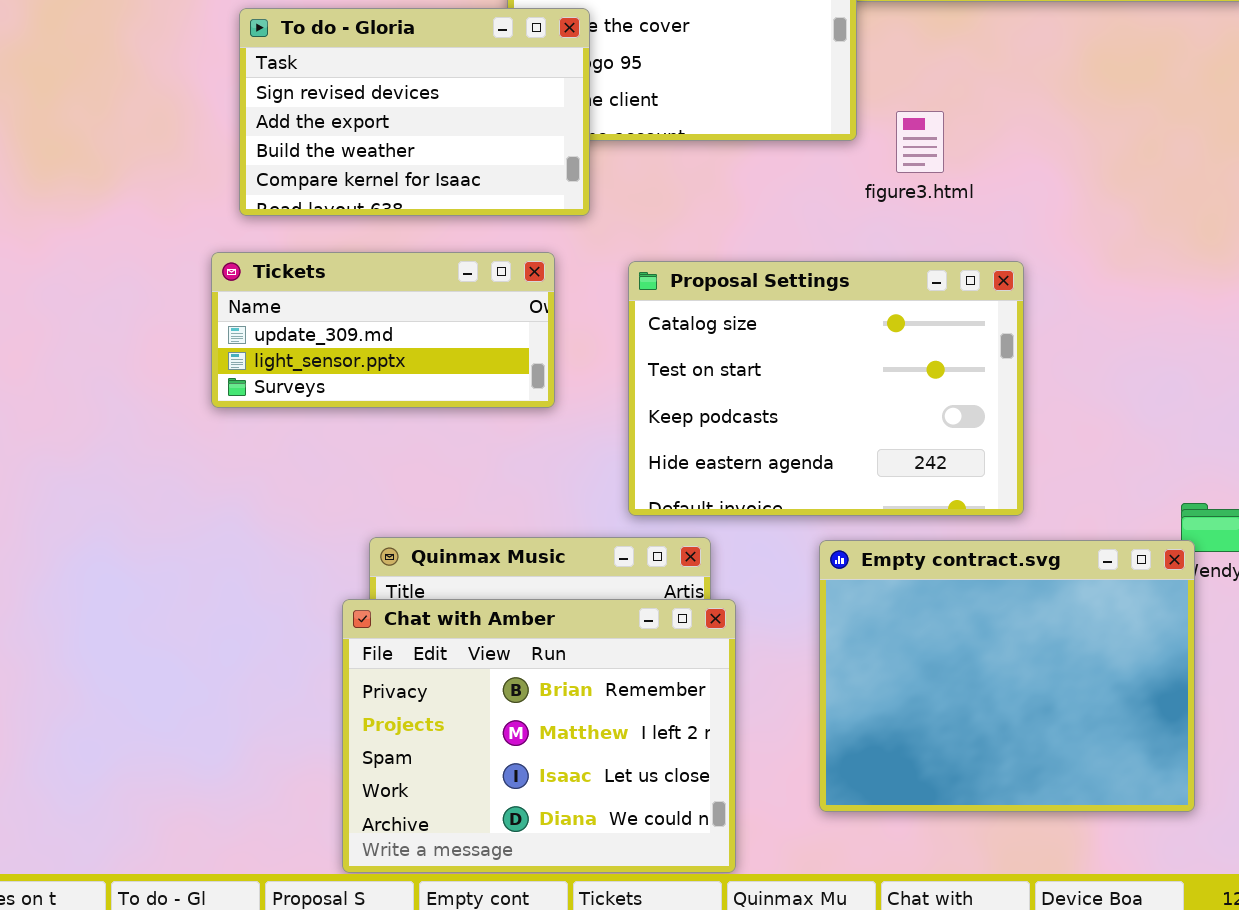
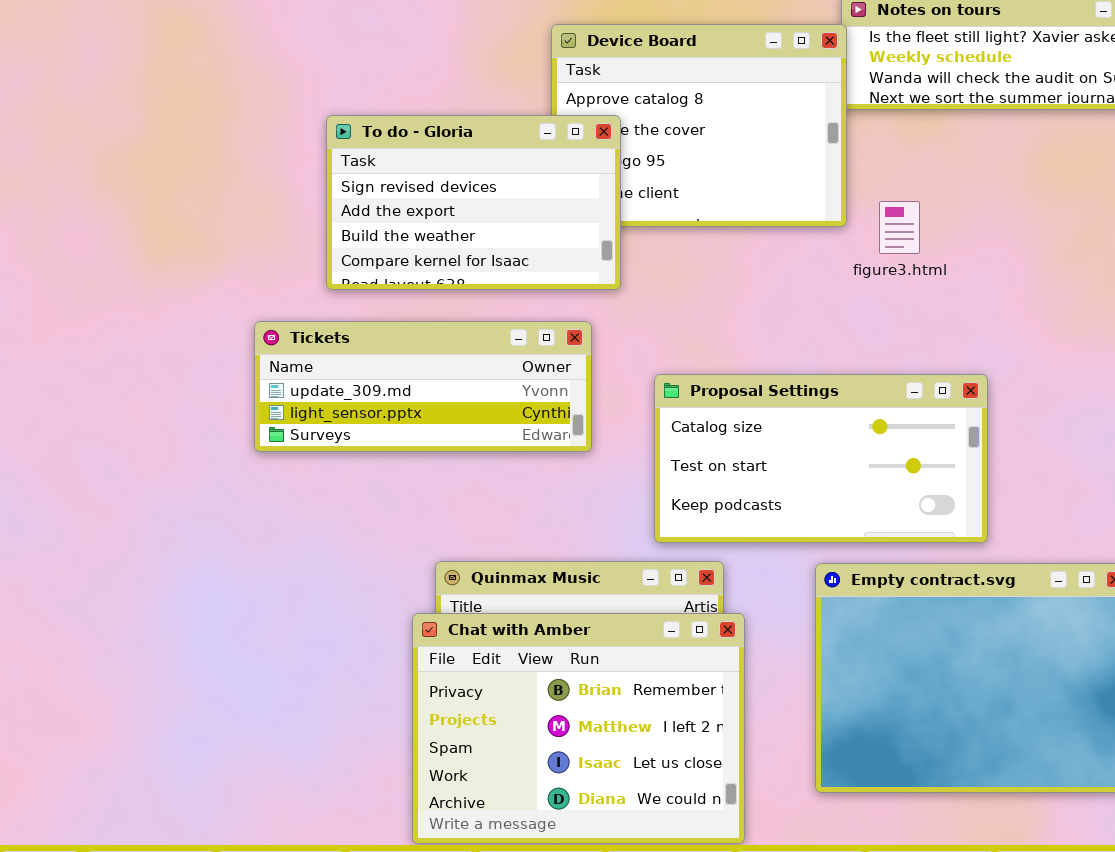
Tickets: [211,252,555,408] -> [254,321,592,452], resized
Proposal Settings: [628,261,1024,516] -> [654,374,988,543], resized

